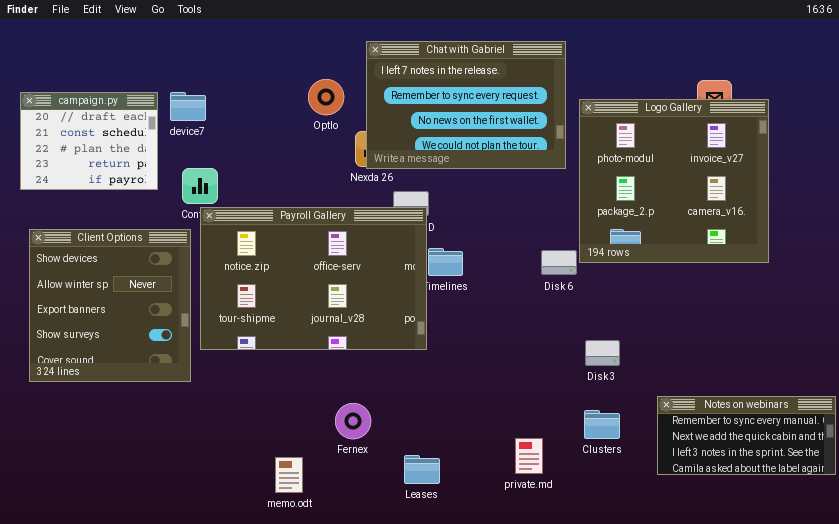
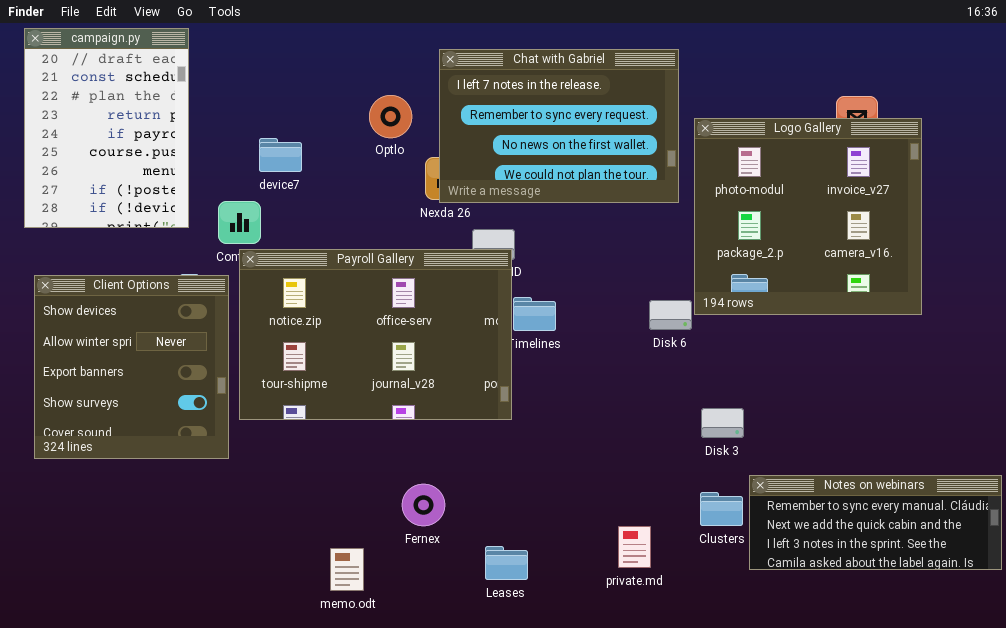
campaign.py: [20,92,158,190] -> [24,28,189,228], resized
device7: [170,92,206,121] -> [259,138,302,172], moved
Notes on webinars: [657,396,836,475] -> [749,475,1002,570], resized

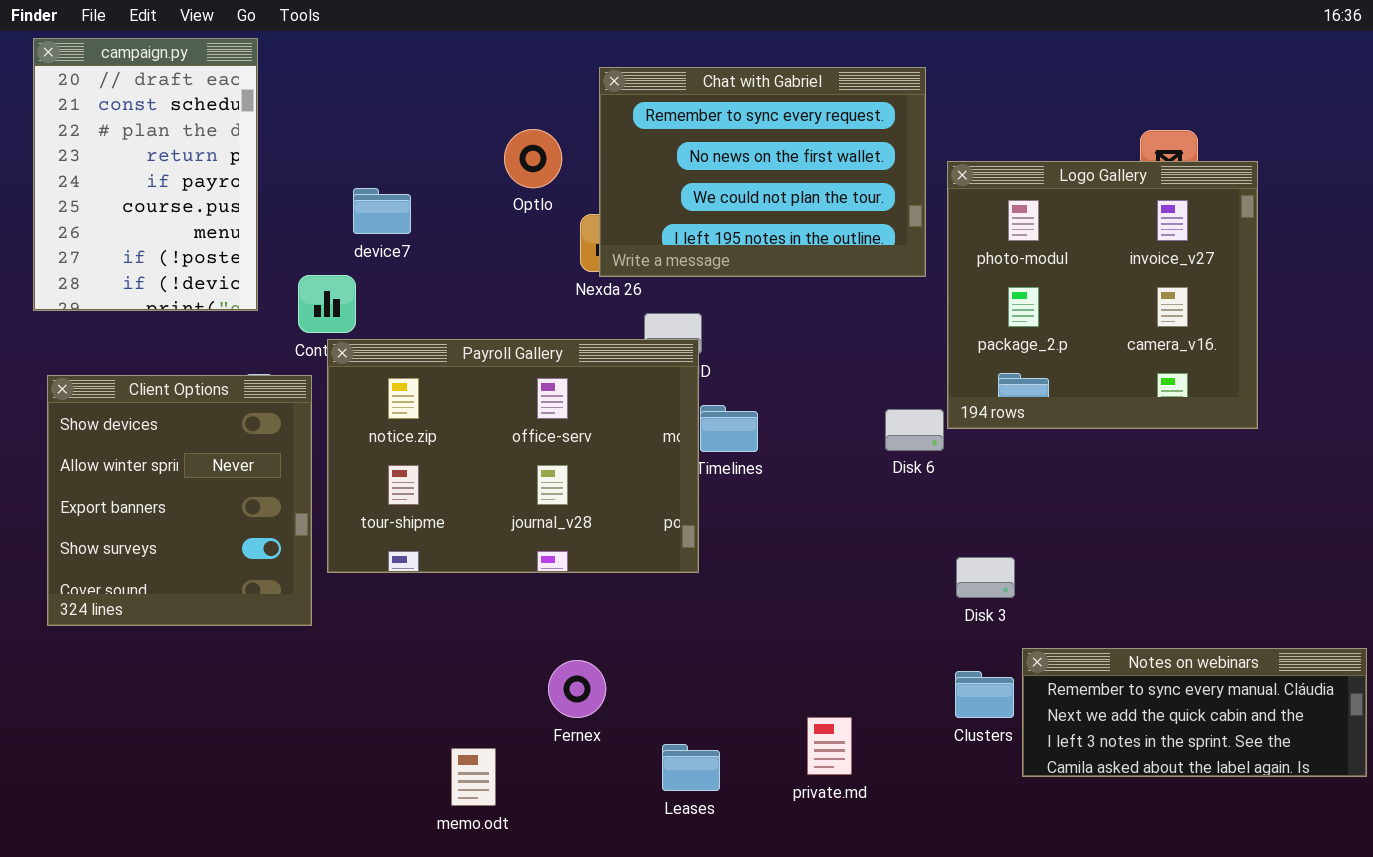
Chat with Gabriel: [439,49,679,203] -> [599,67,926,277], scrolled down 1 row
private.md: [618,526,651,568] -> [807,717,852,775], moved

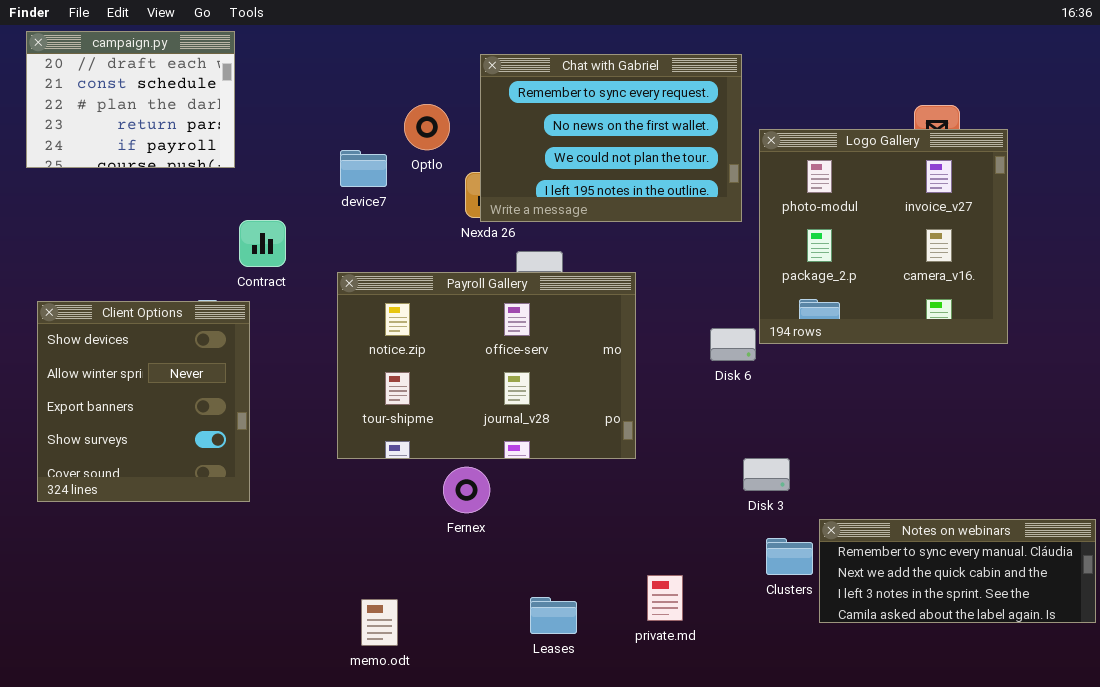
campaign.py: [33,38,258,311] -> [26,31,235,168], resized
device7: [353,188,411,234] -> [340,150,387,187], moved
Payroll Gallery: [327,339,699,573] -> [337,272,636,459], moved
Disk 3: [956,557,1015,598] -> [743,458,790,491], moved
Fernex: [548,660,606,718] -> [443,467,490,513], moved

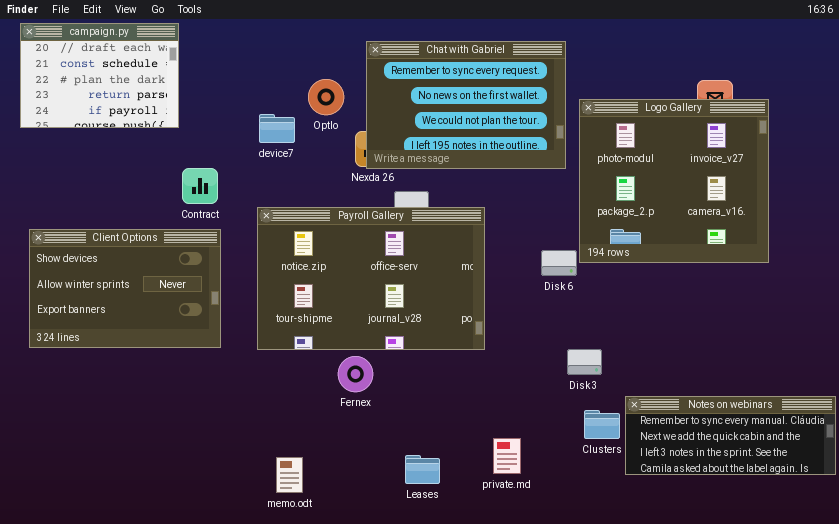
Client Options: [37,301,250,502] -> [29,229,221,348], resized

